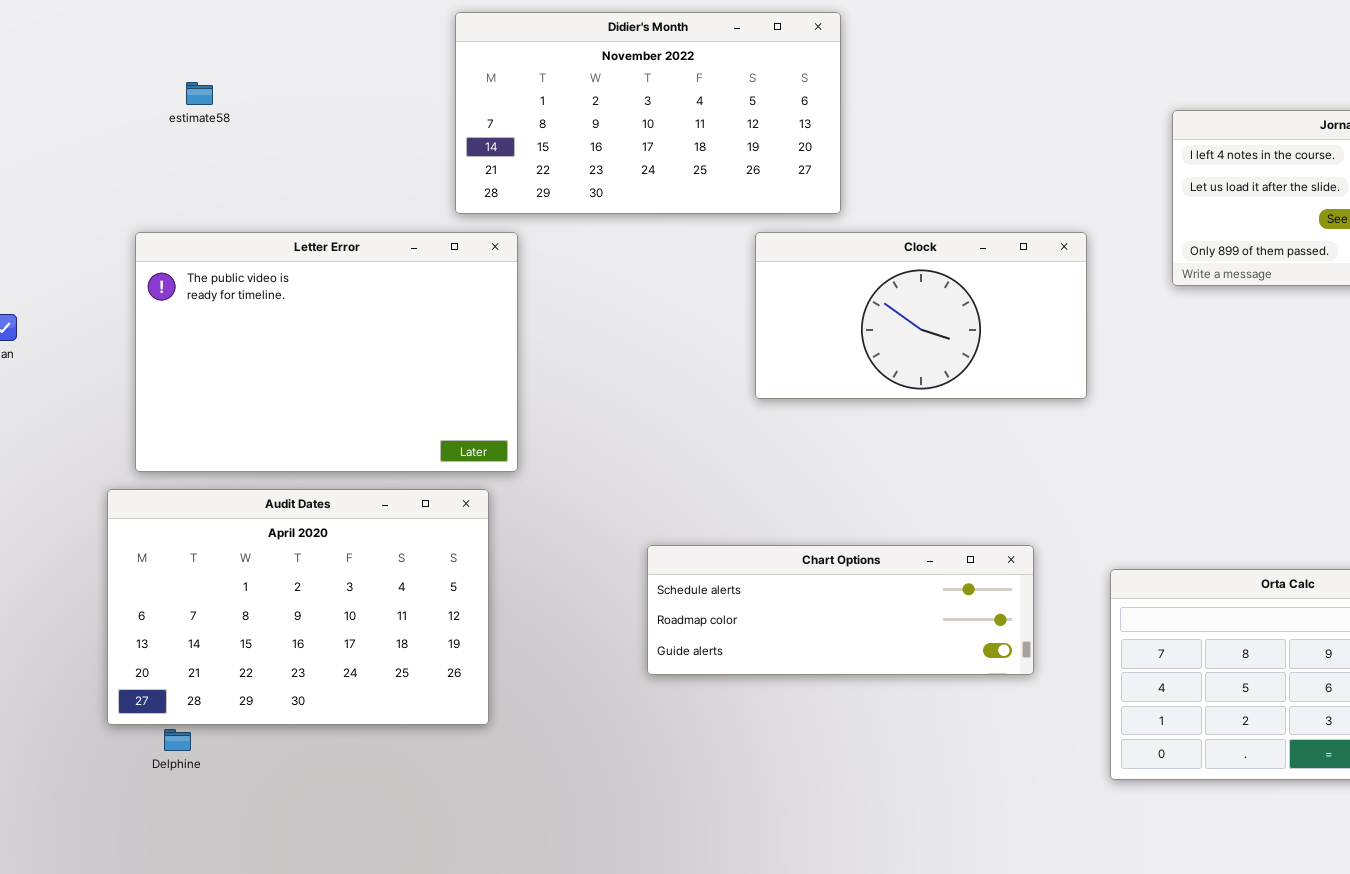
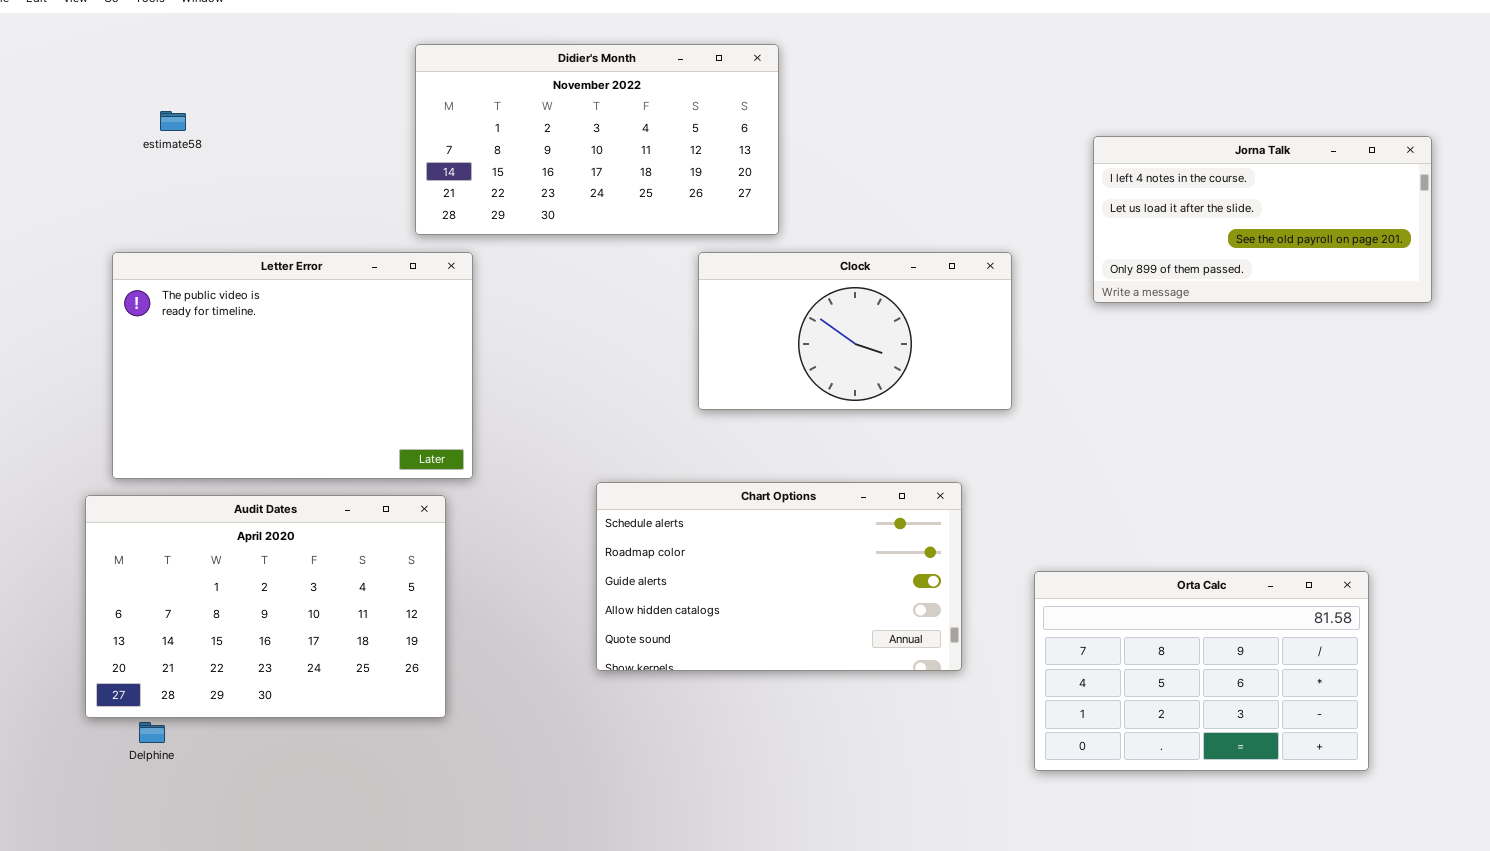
Chart Options: [647,545,1034,675] -> [596,482,962,671], resized

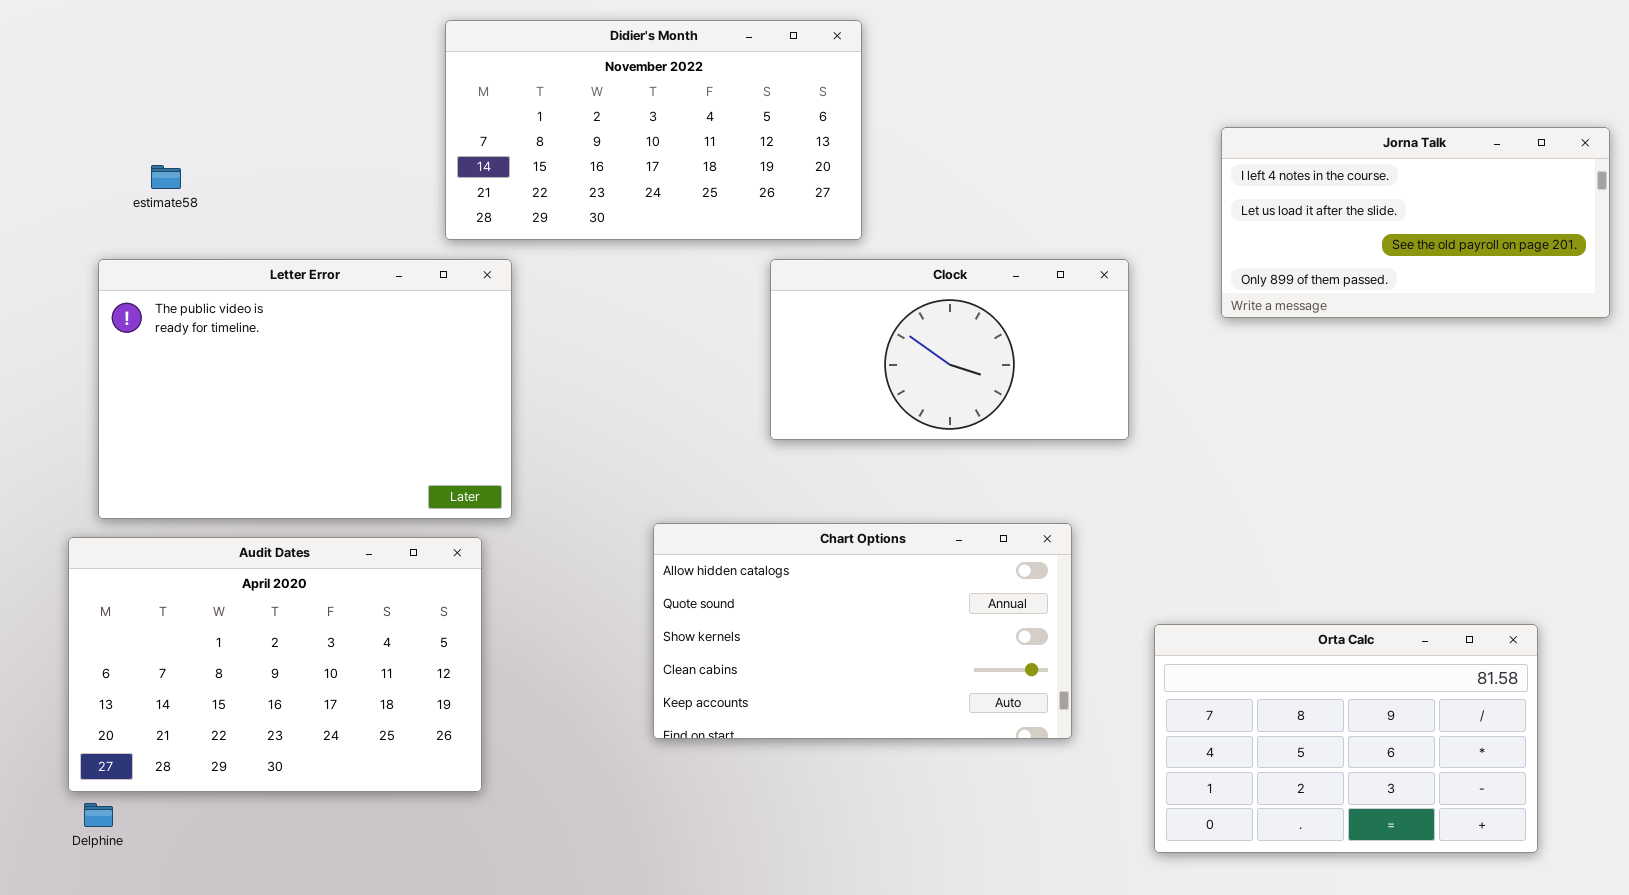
estimate58: [160,111,186,131] -> [151,165,181,189], moved
Chart Options: [596,482,962,671] -> [653,523,1072,739], scrolled down 3 rows
Delphine: [139,722,165,743] -> [84,803,113,827], moved

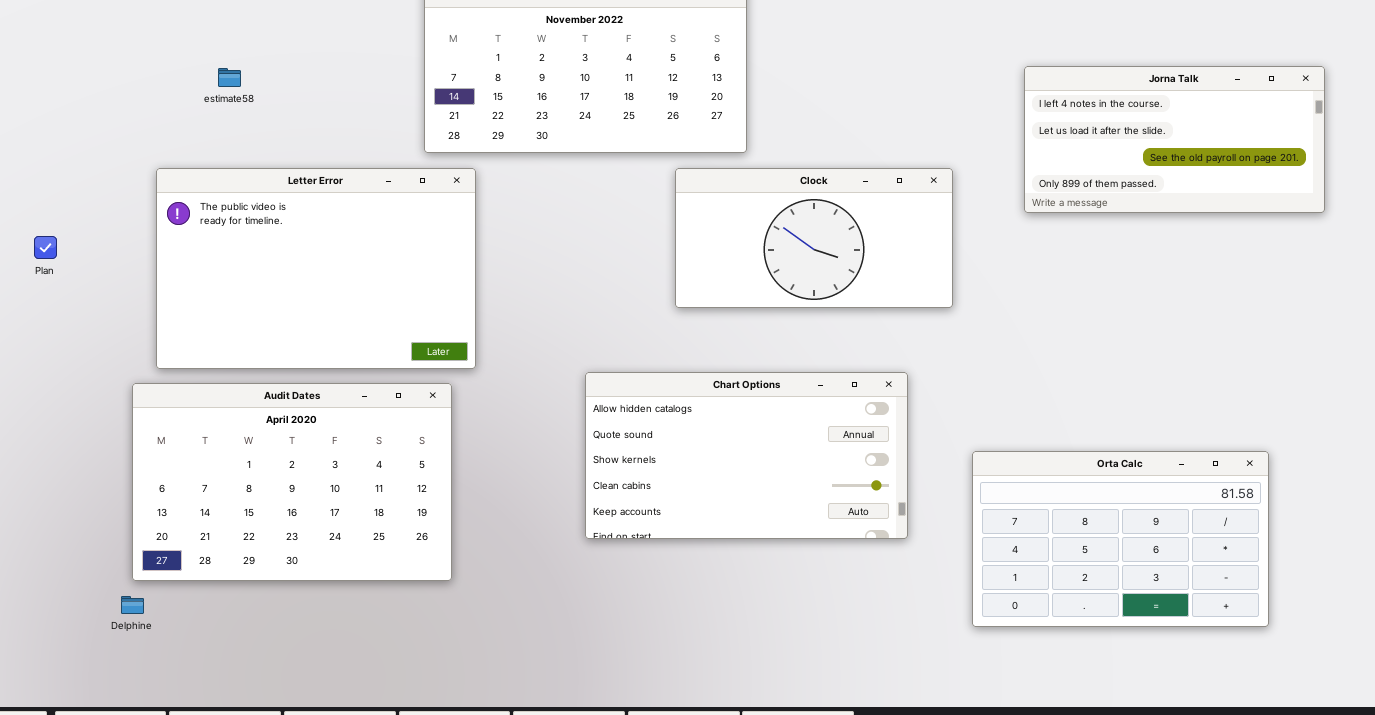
estimate58: [151,165,181,189] -> [218,68,241,87], moved
Delphine: [84,803,113,827] -> [121,596,144,614], moved

